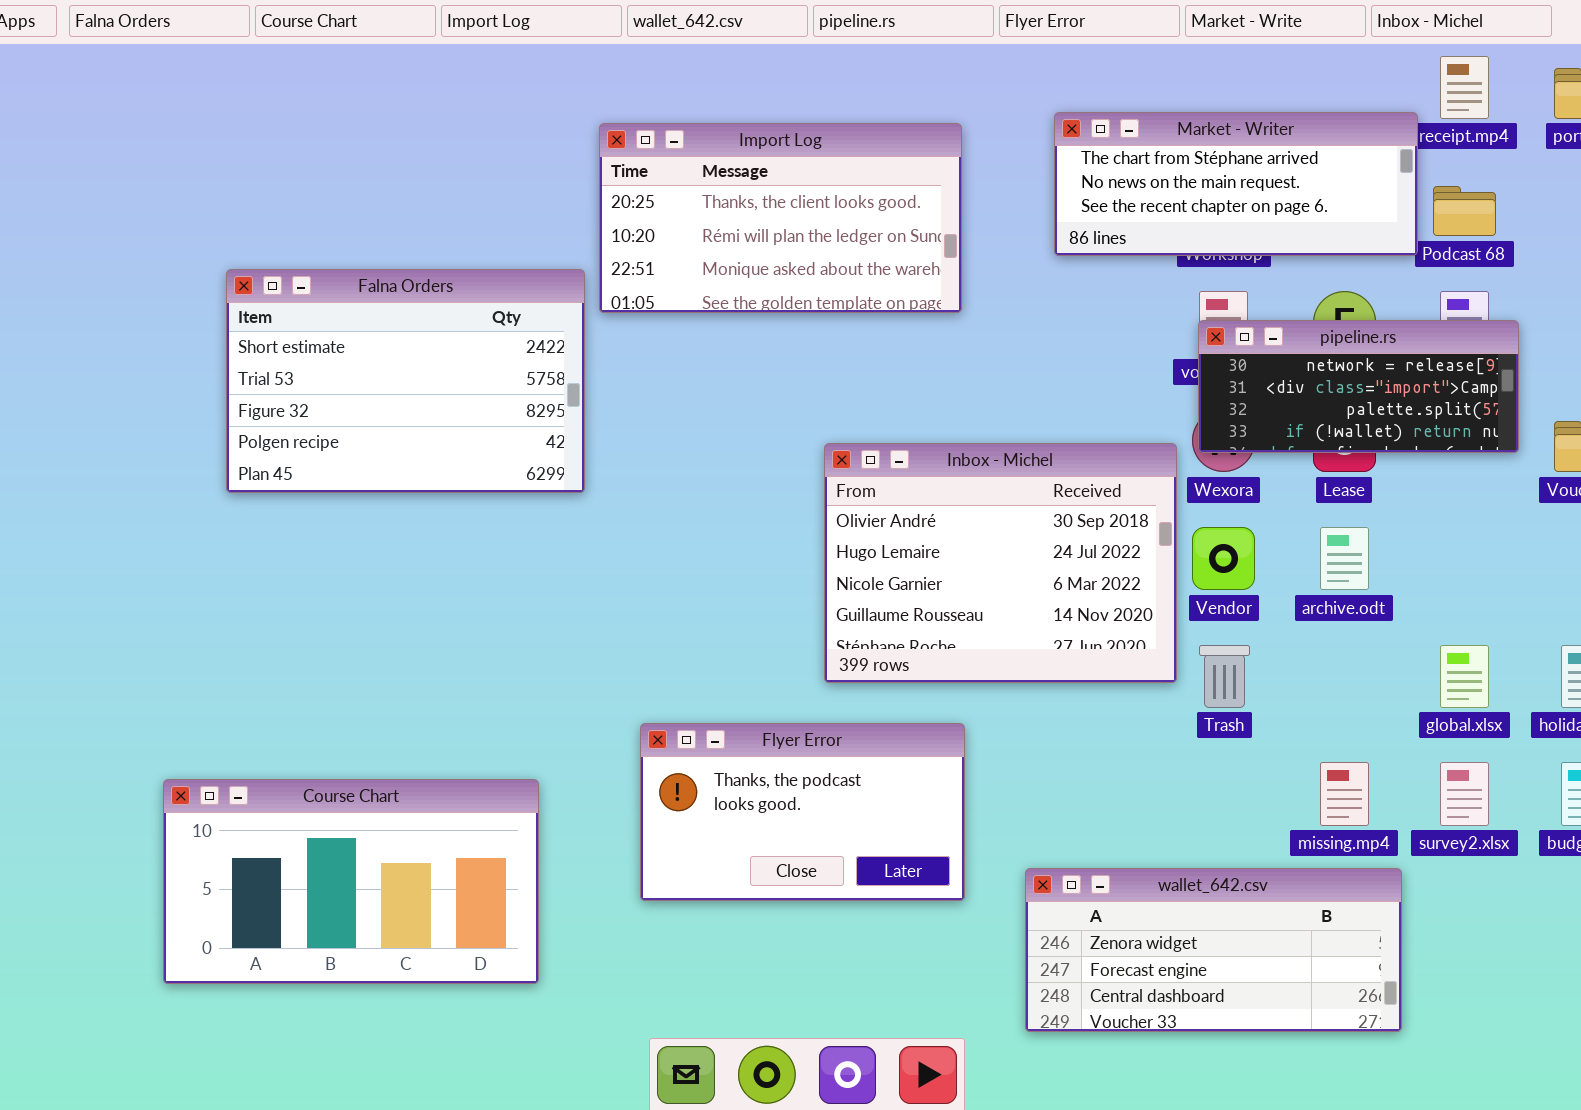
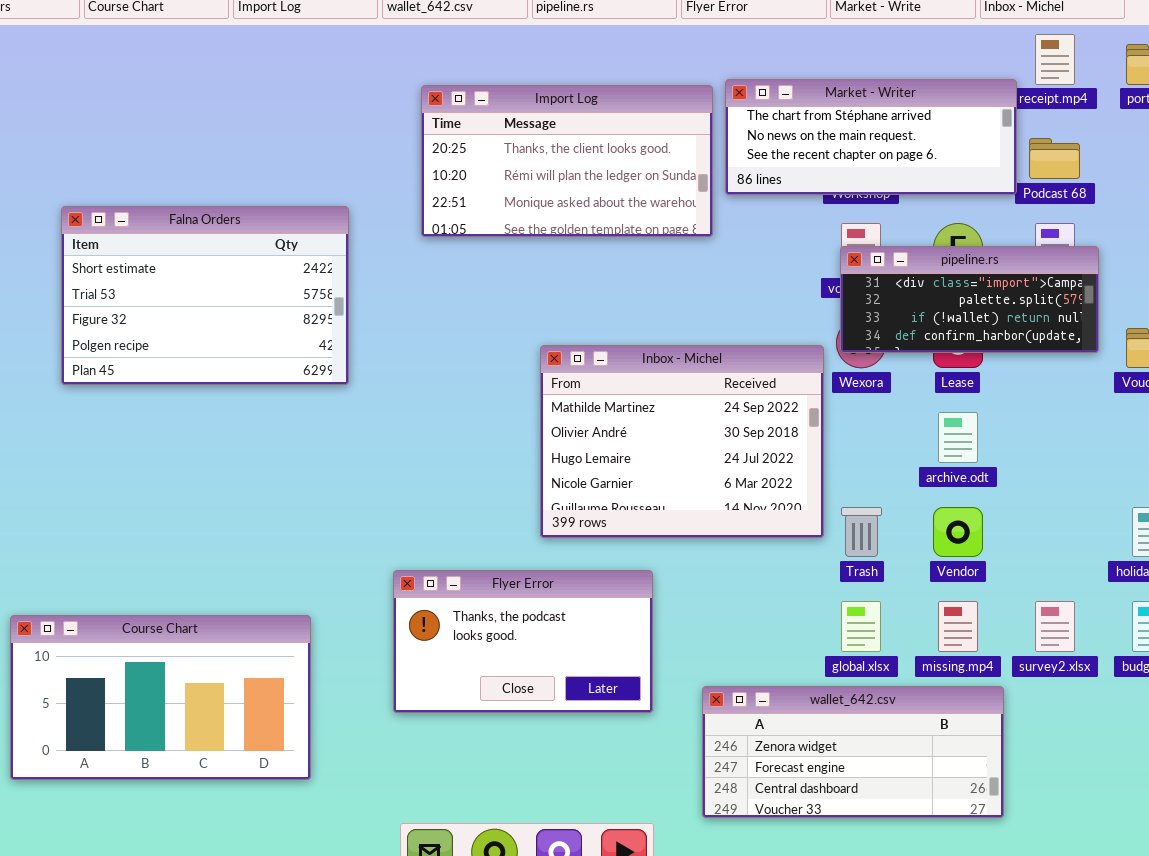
Import Log: [599,123,962,313] -> [421,85,713,237], moved
pipeline.rs: [1198,320,1519,453] -> [840,246,1099,353], scrolled down 1 row
Inbox - Michel: [824,443,1177,683] -> [540,345,824,538], scrolled up 1 row
Vendor: [1192,527,1255,590] -> [933,507,983,557], moved
global.xlsx: [1440,645,1489,708] -> [841,601,881,652], moved

